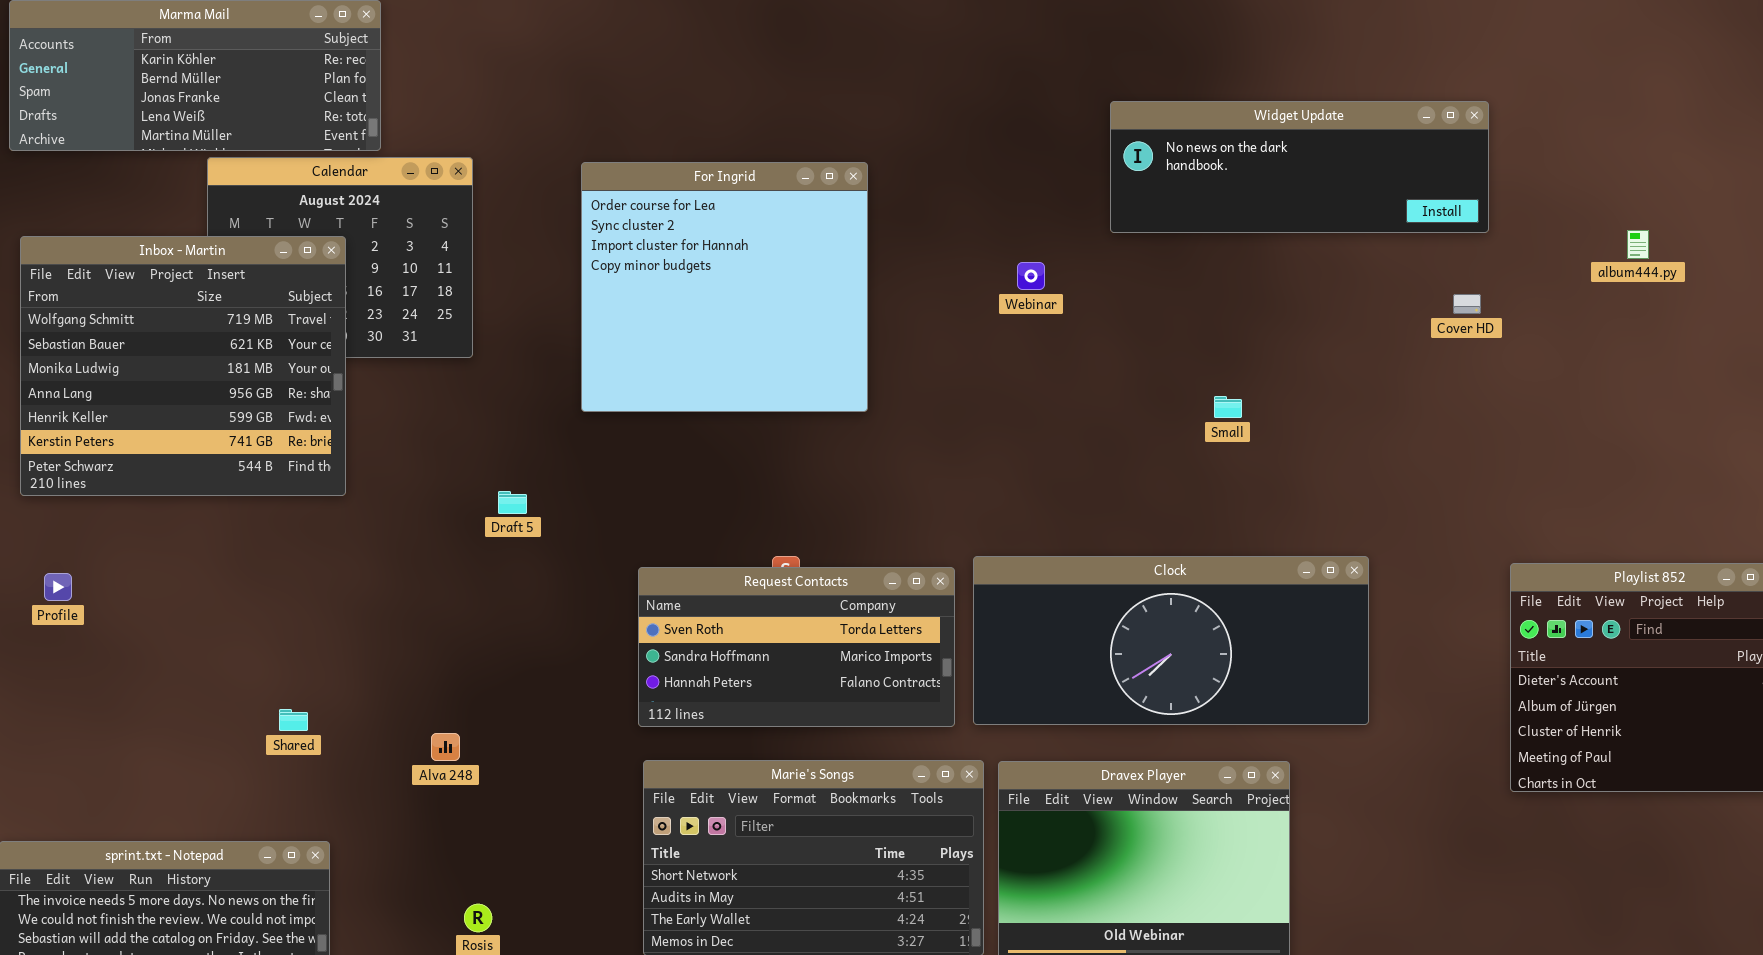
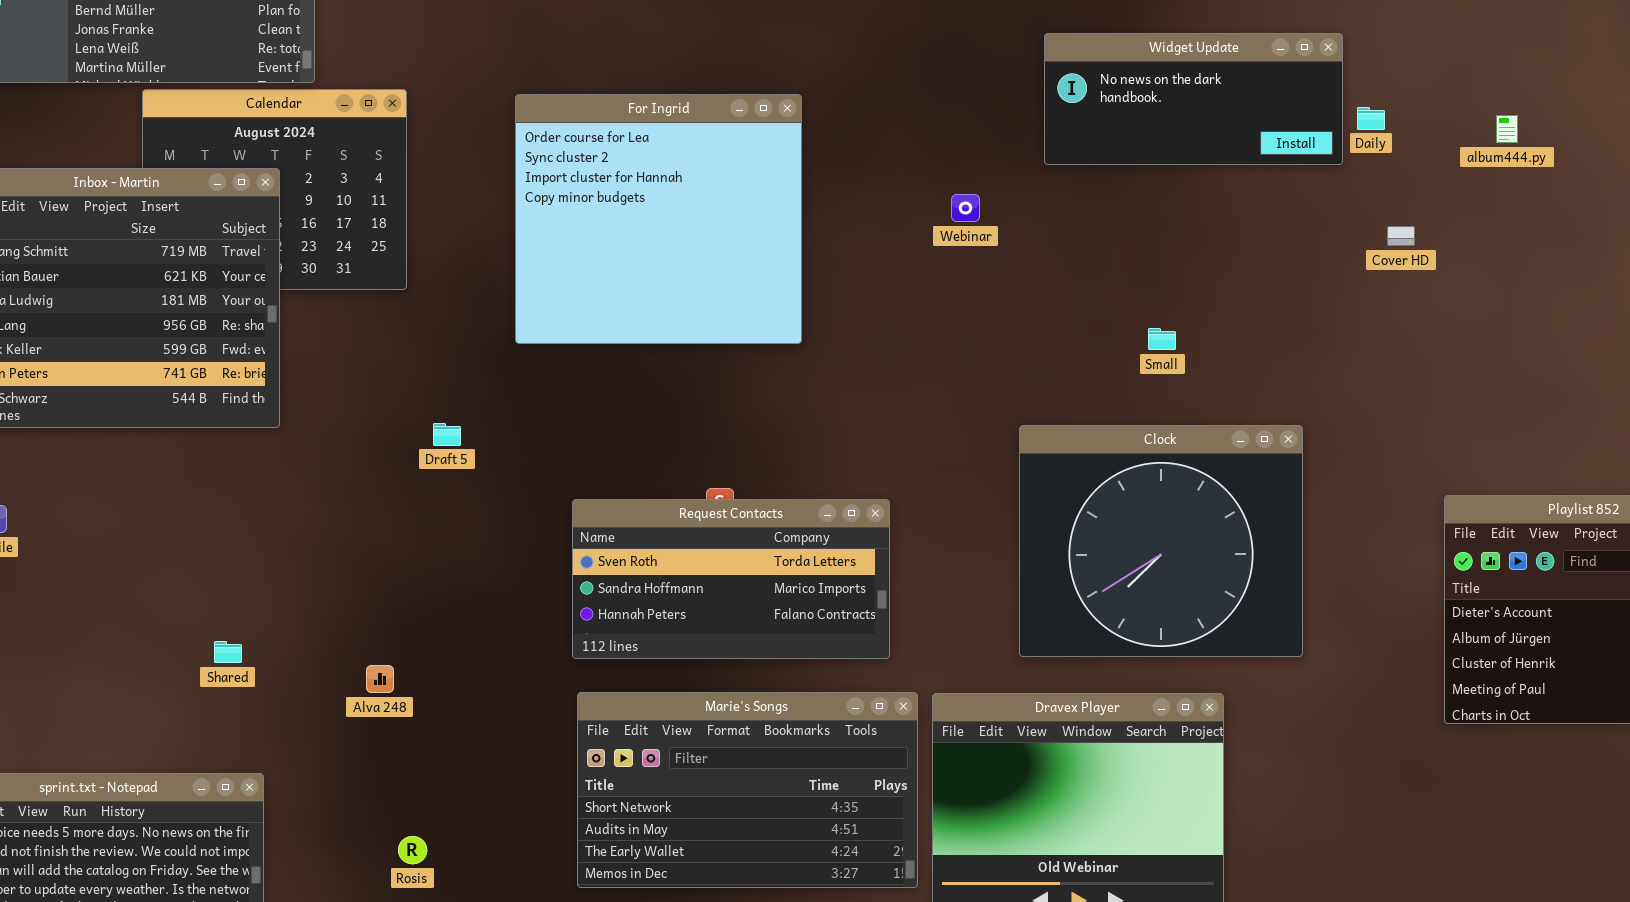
Widget Update: [1110,101,1489,233] -> [1044,33,1343,165], resized
album444.py: [1627,230,1649,259] -> [1496,115,1518,143], moved
Clock: [973,556,1369,725] -> [1019,425,1303,657], resized

